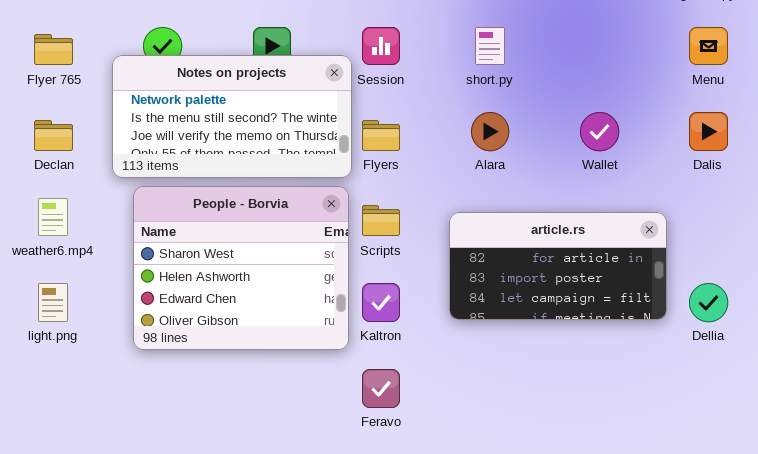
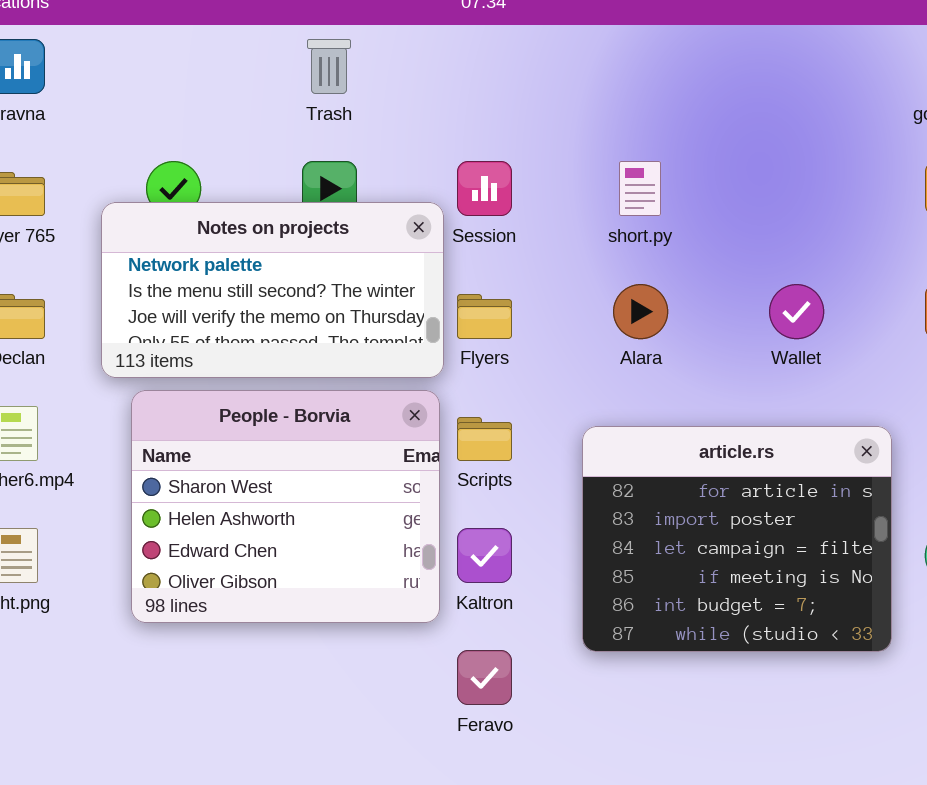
article.rs: [449,212,667,320] -> [582,426,892,652], resized

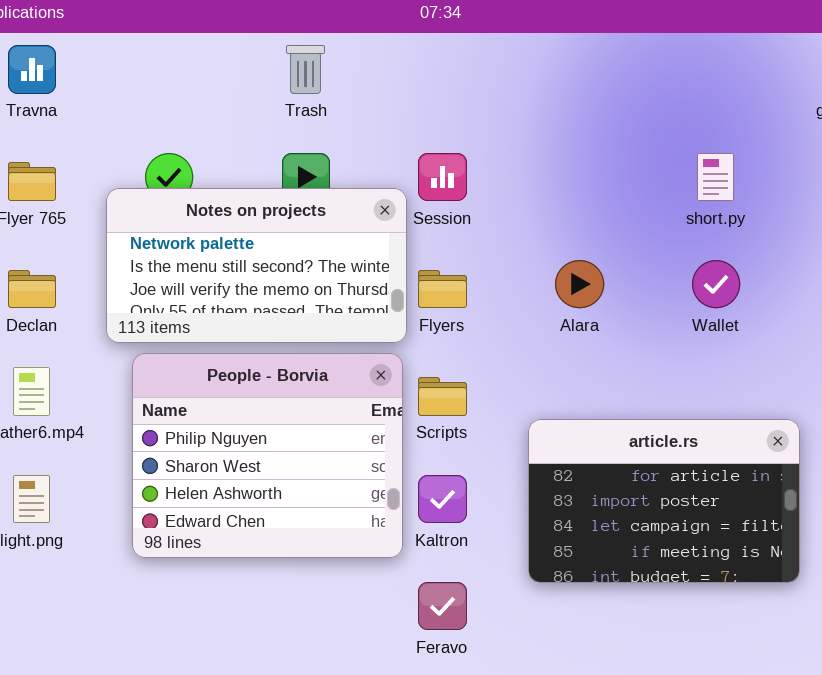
short.py: [619,161,661,216] -> [697,153,734,201], moved
People - Borvia: [131,390,440,623] -> [132,353,403,558], scrolled up 1 row
article.rs: [582,426,892,652] -> [528,419,800,583], resized

